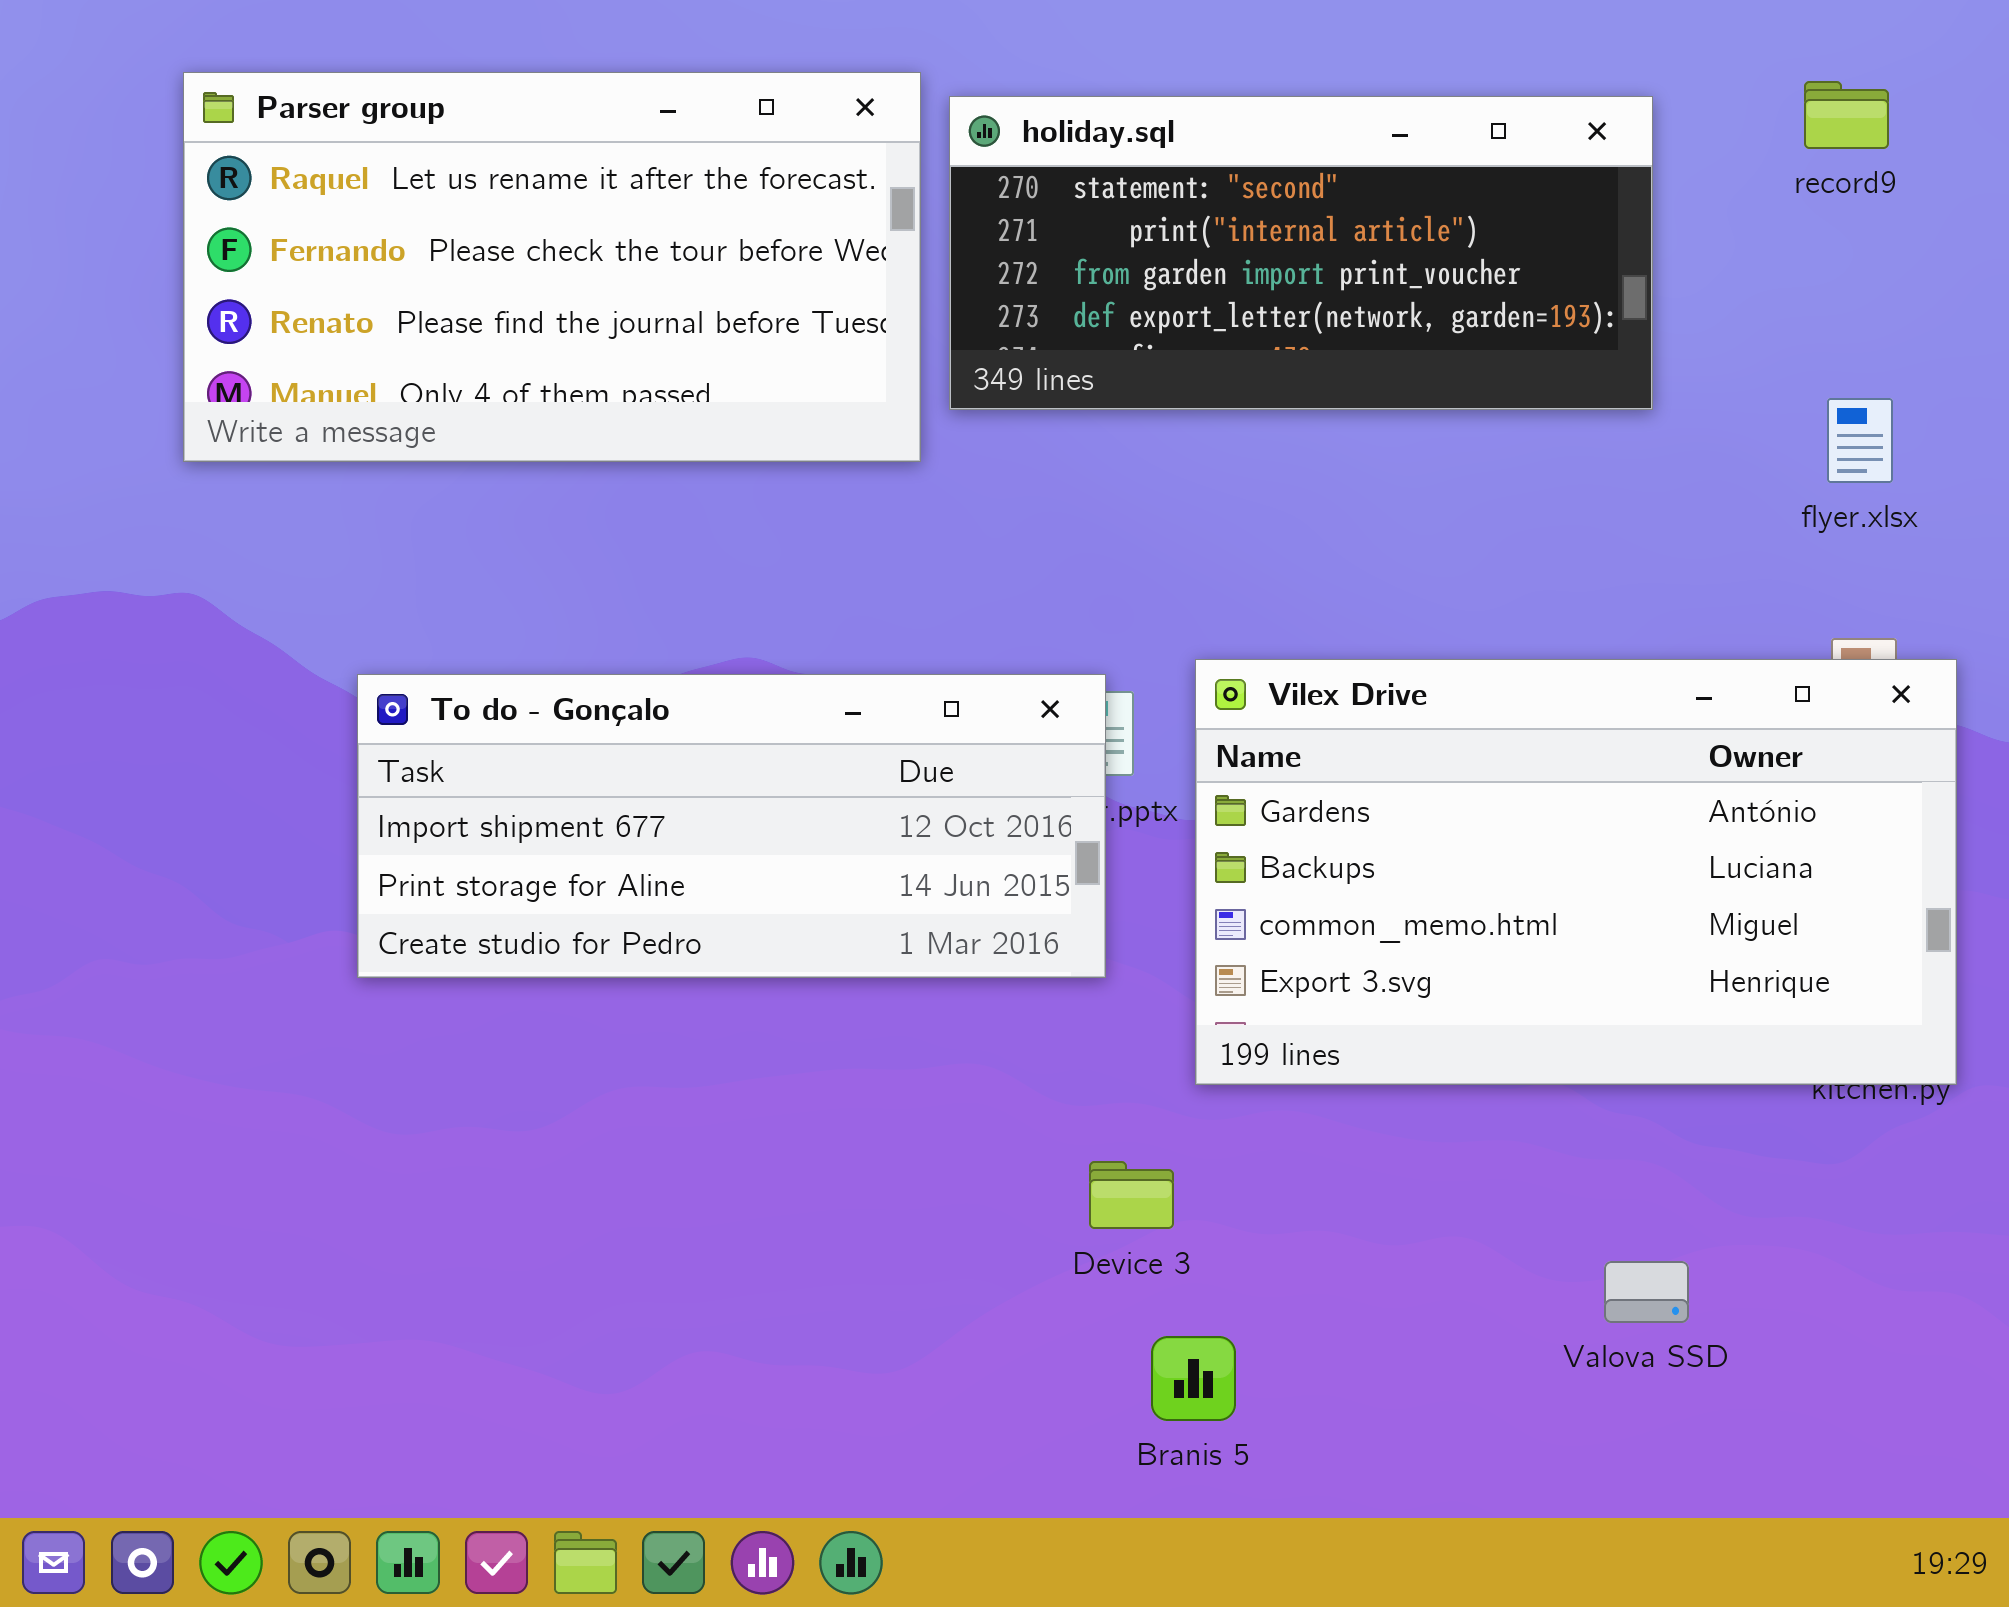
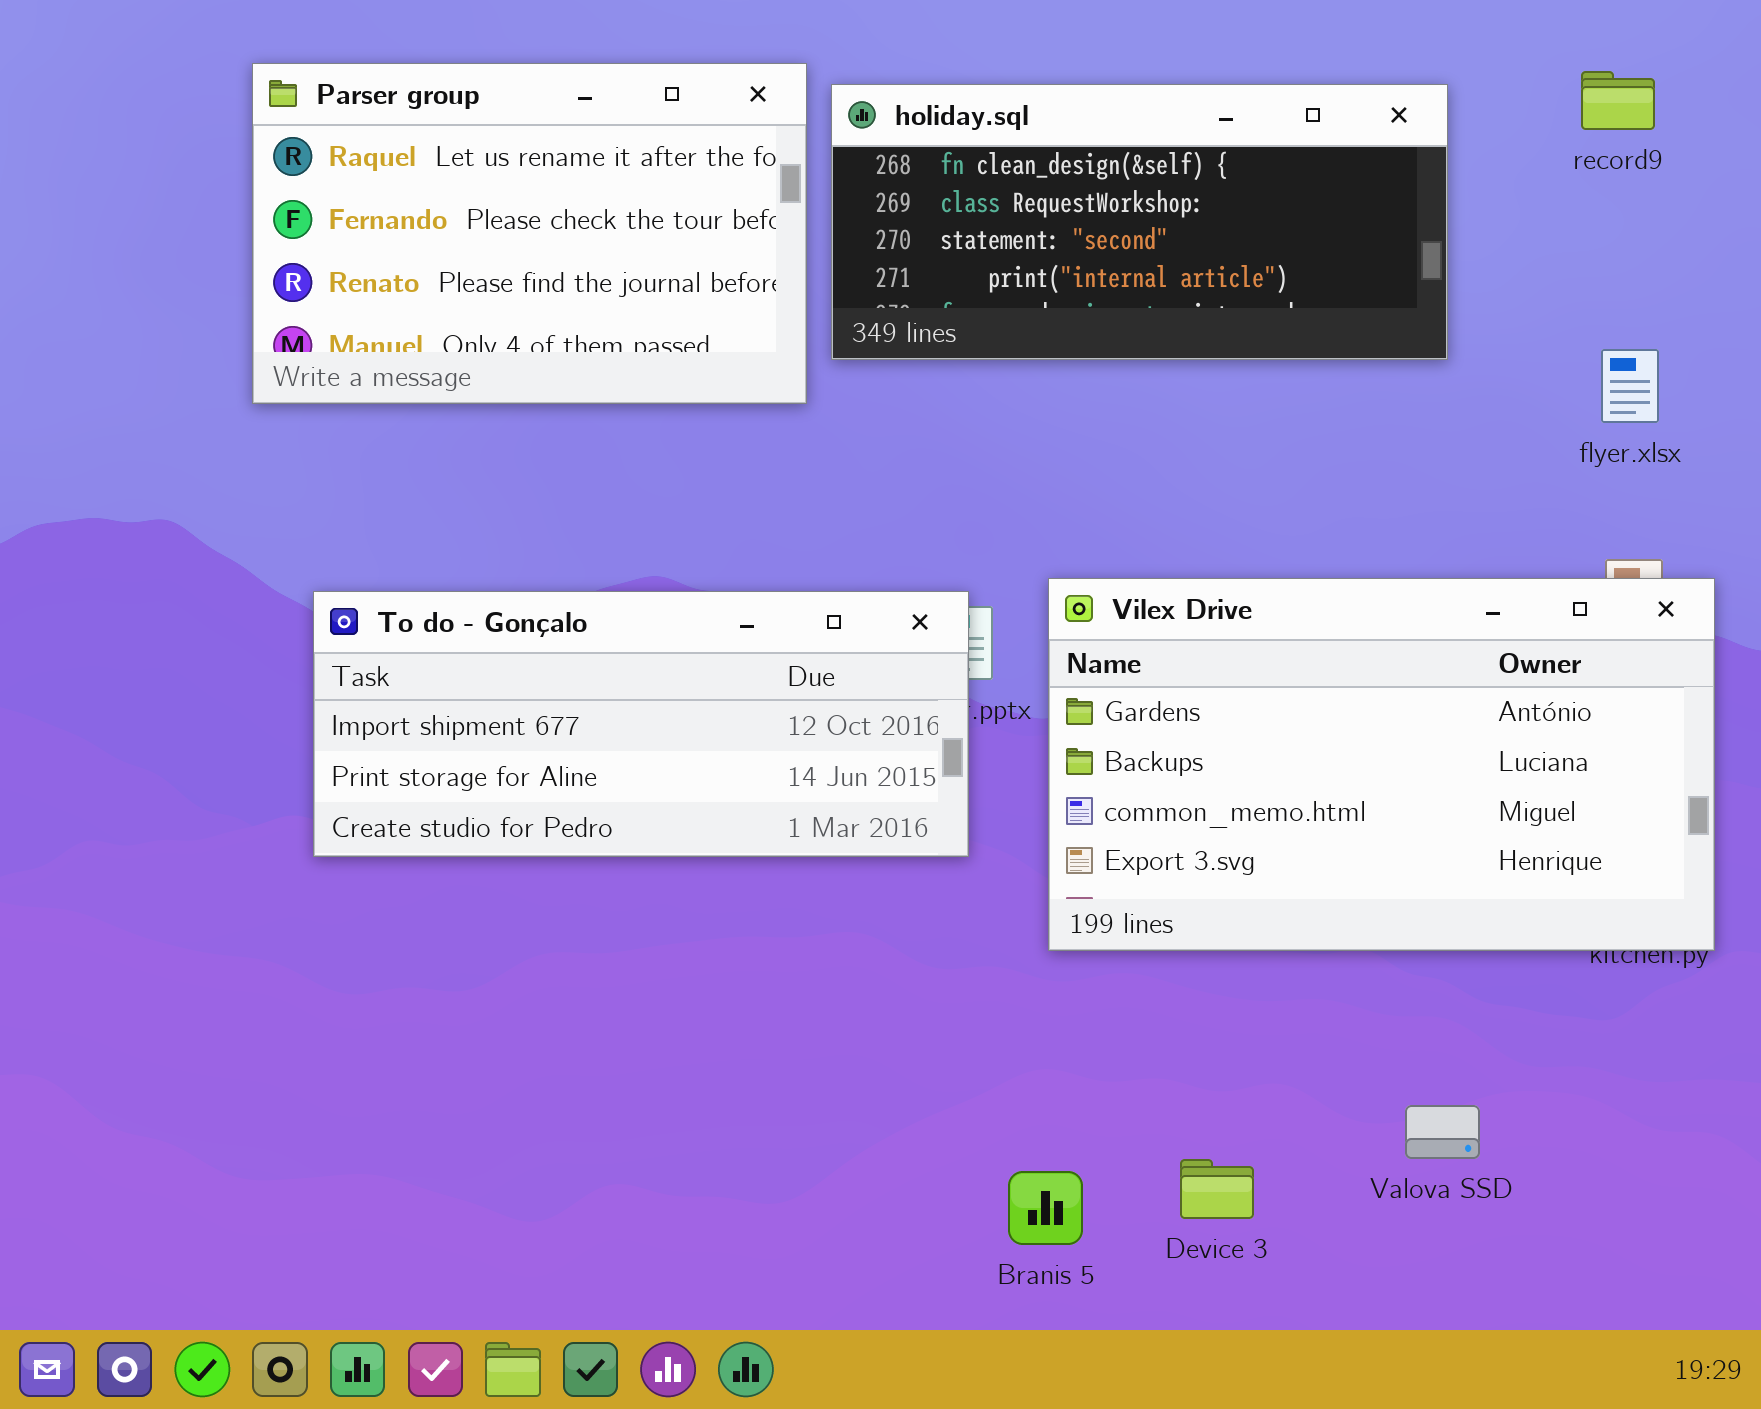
Parser group: [183,72,921,462] -> [252,63,807,404], resized
holiday.sql: [949,96,1653,410] -> [831,84,1448,360], scrolled up 2 rows
Device 3: [1089,1161,1174,1229] -> [1180,1159,1254,1219], moved

